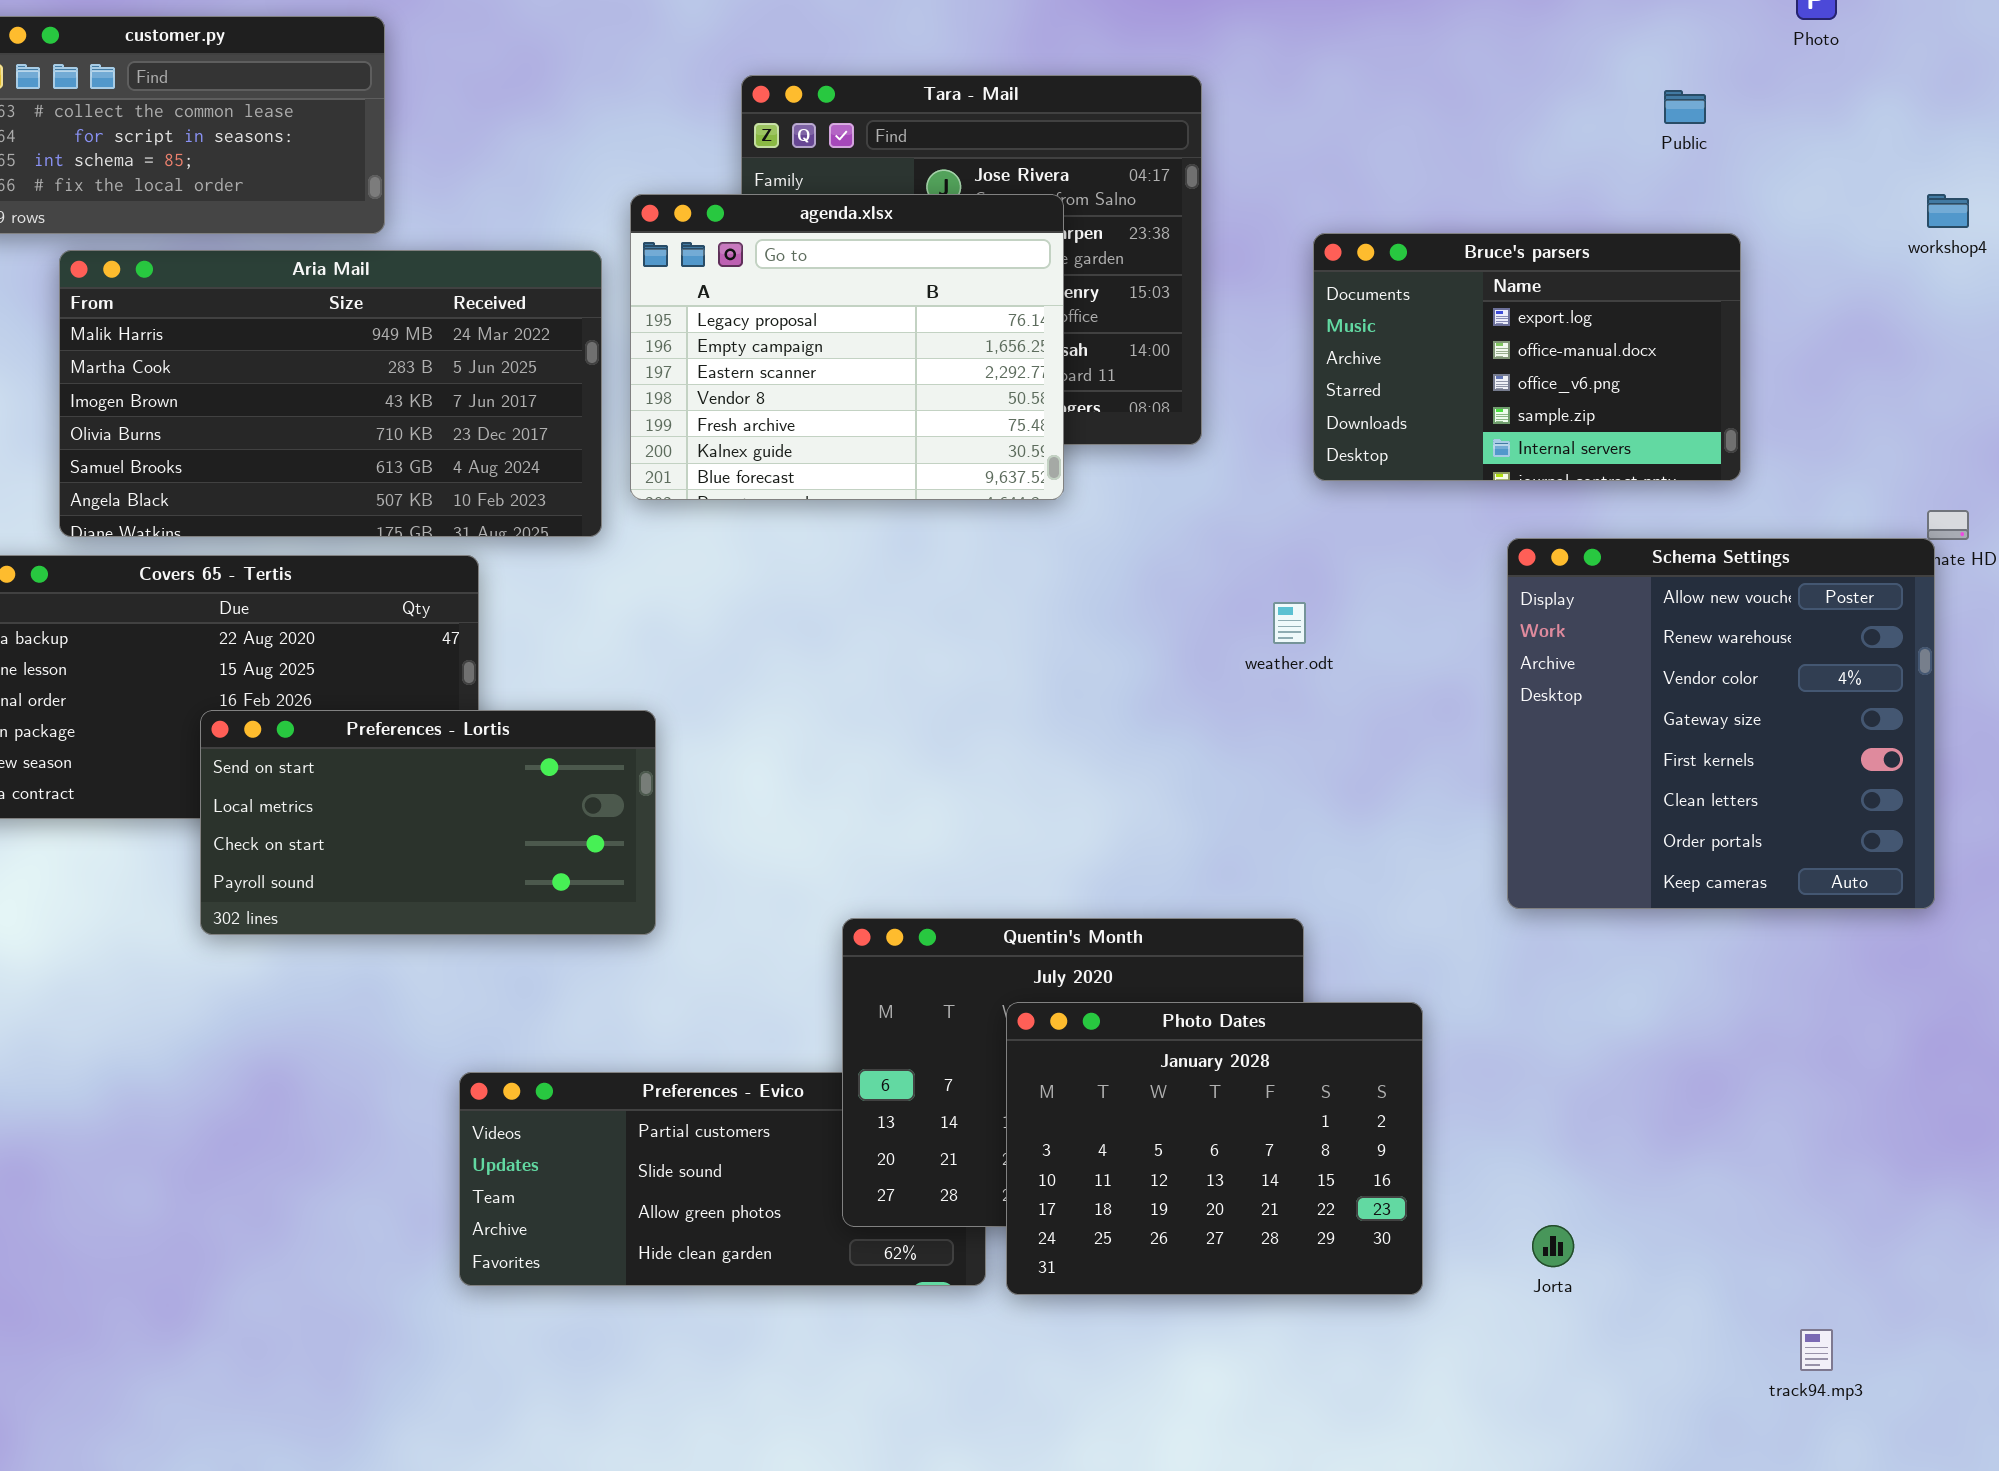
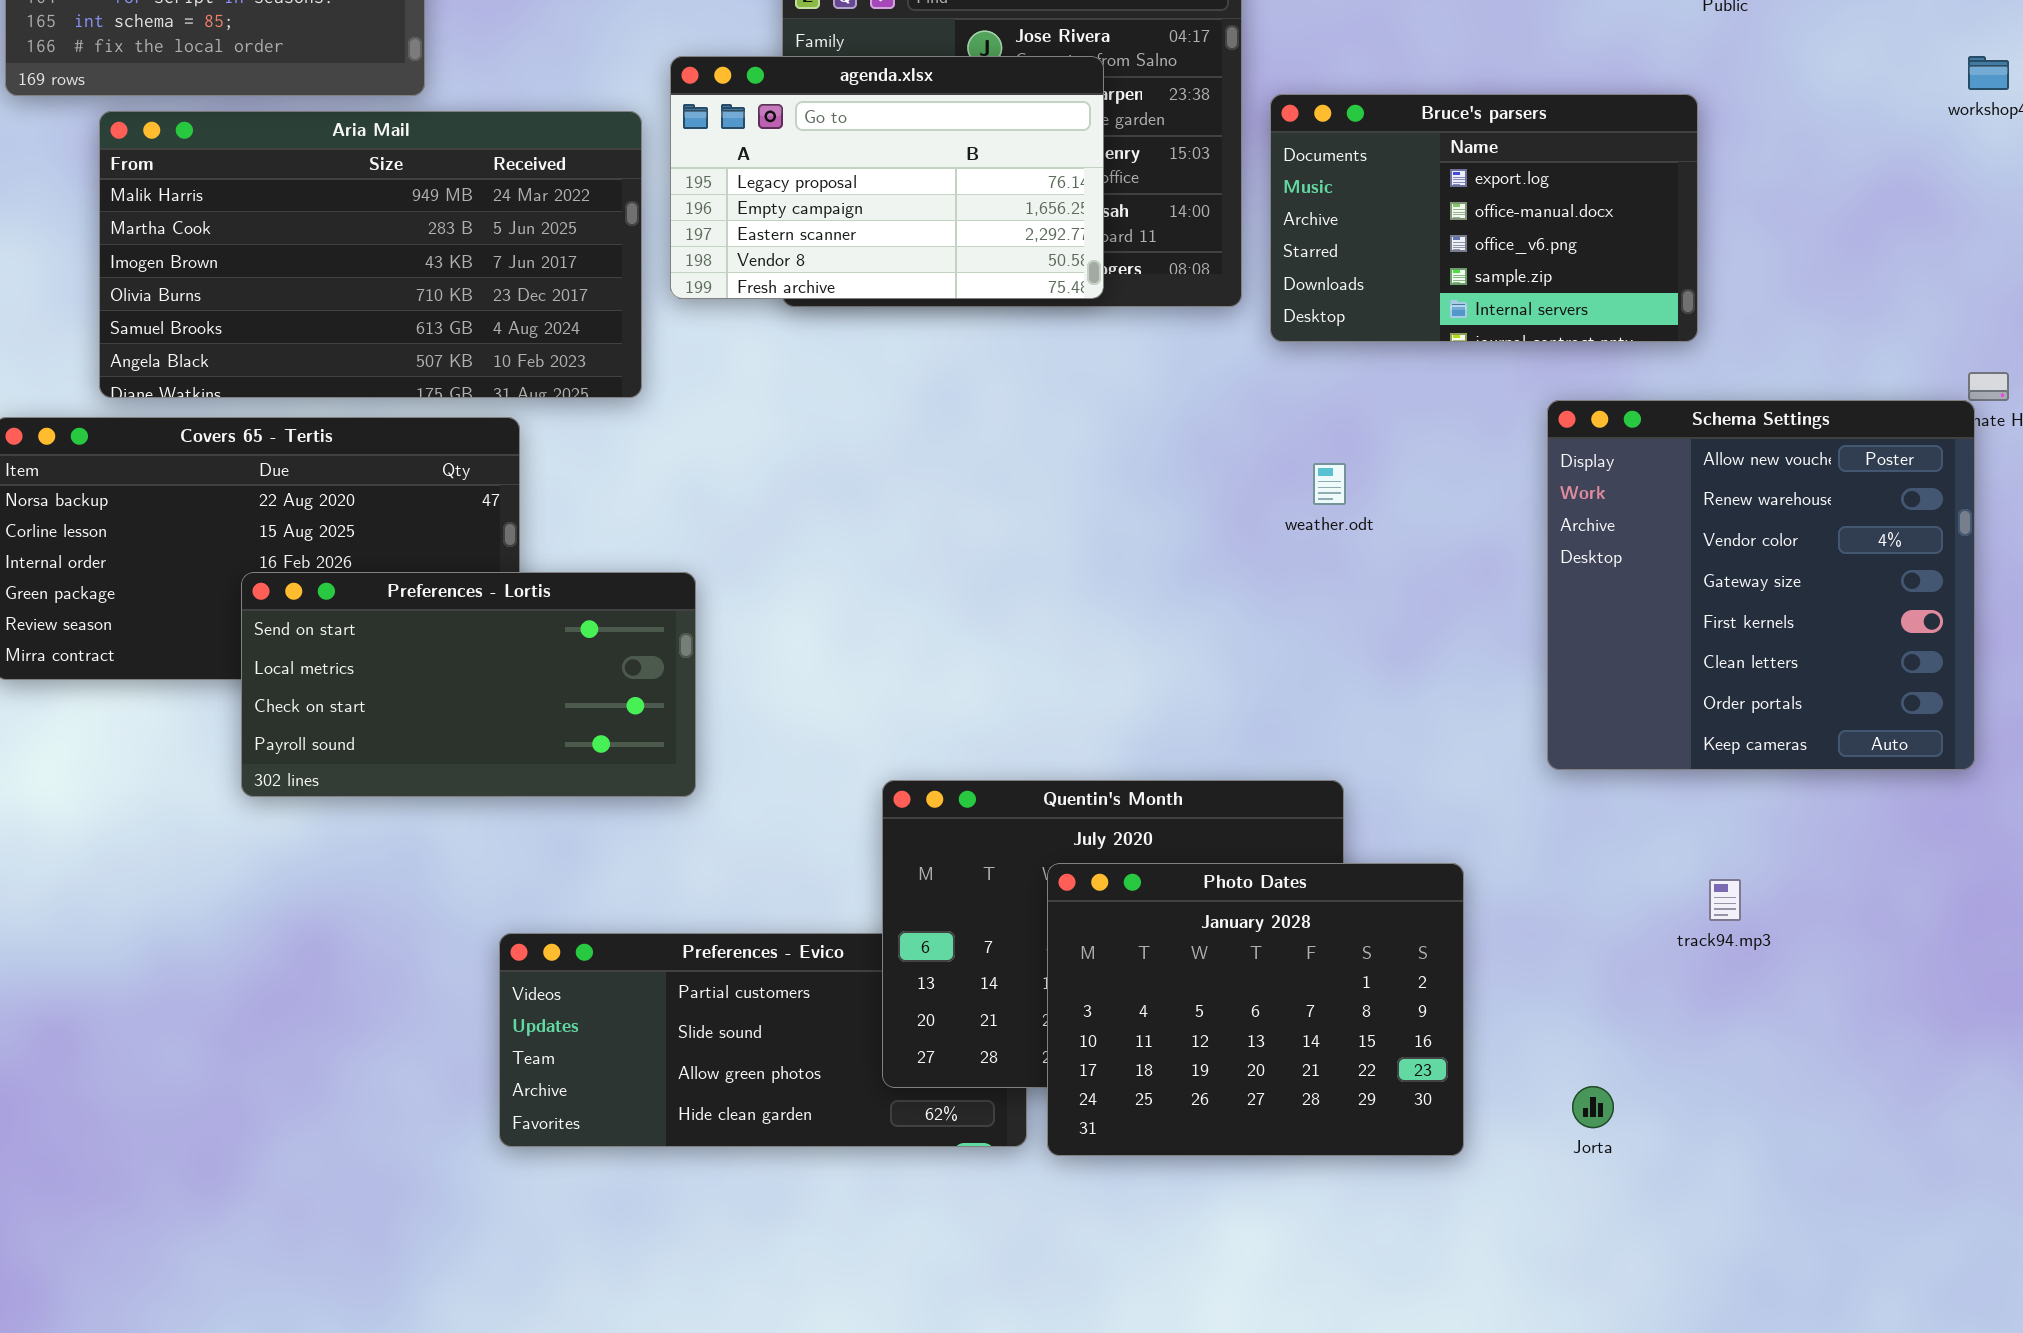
agenda.xlsx: [630,194,1064,500] -> [670,56,1104,299], resized
Bruce's parsers: [1313,233,1741,481] -> [1270,94,1698,342], moved
track94.mp3: [1800,1329,1833,1371] -> [1709,879,1741,921], moved

